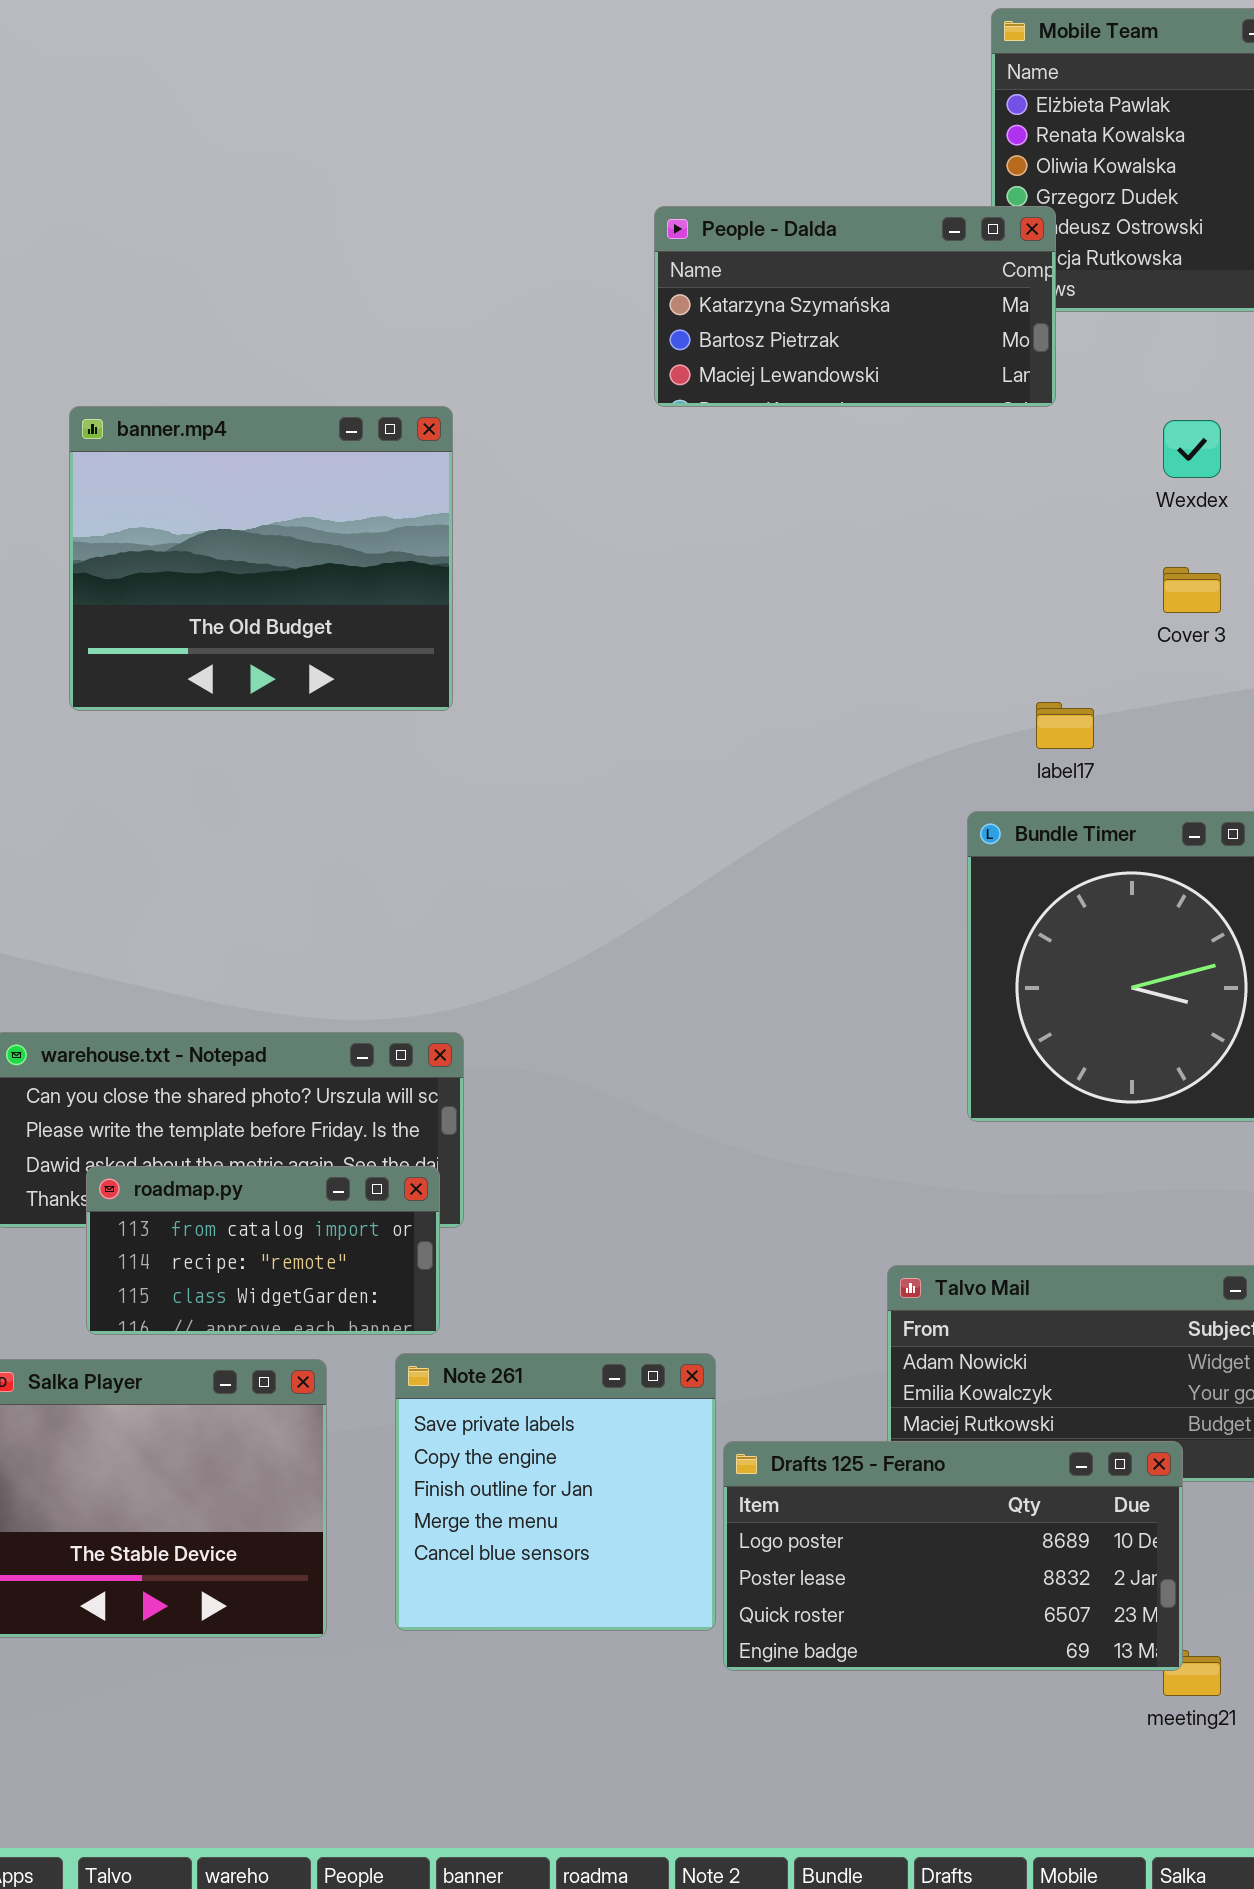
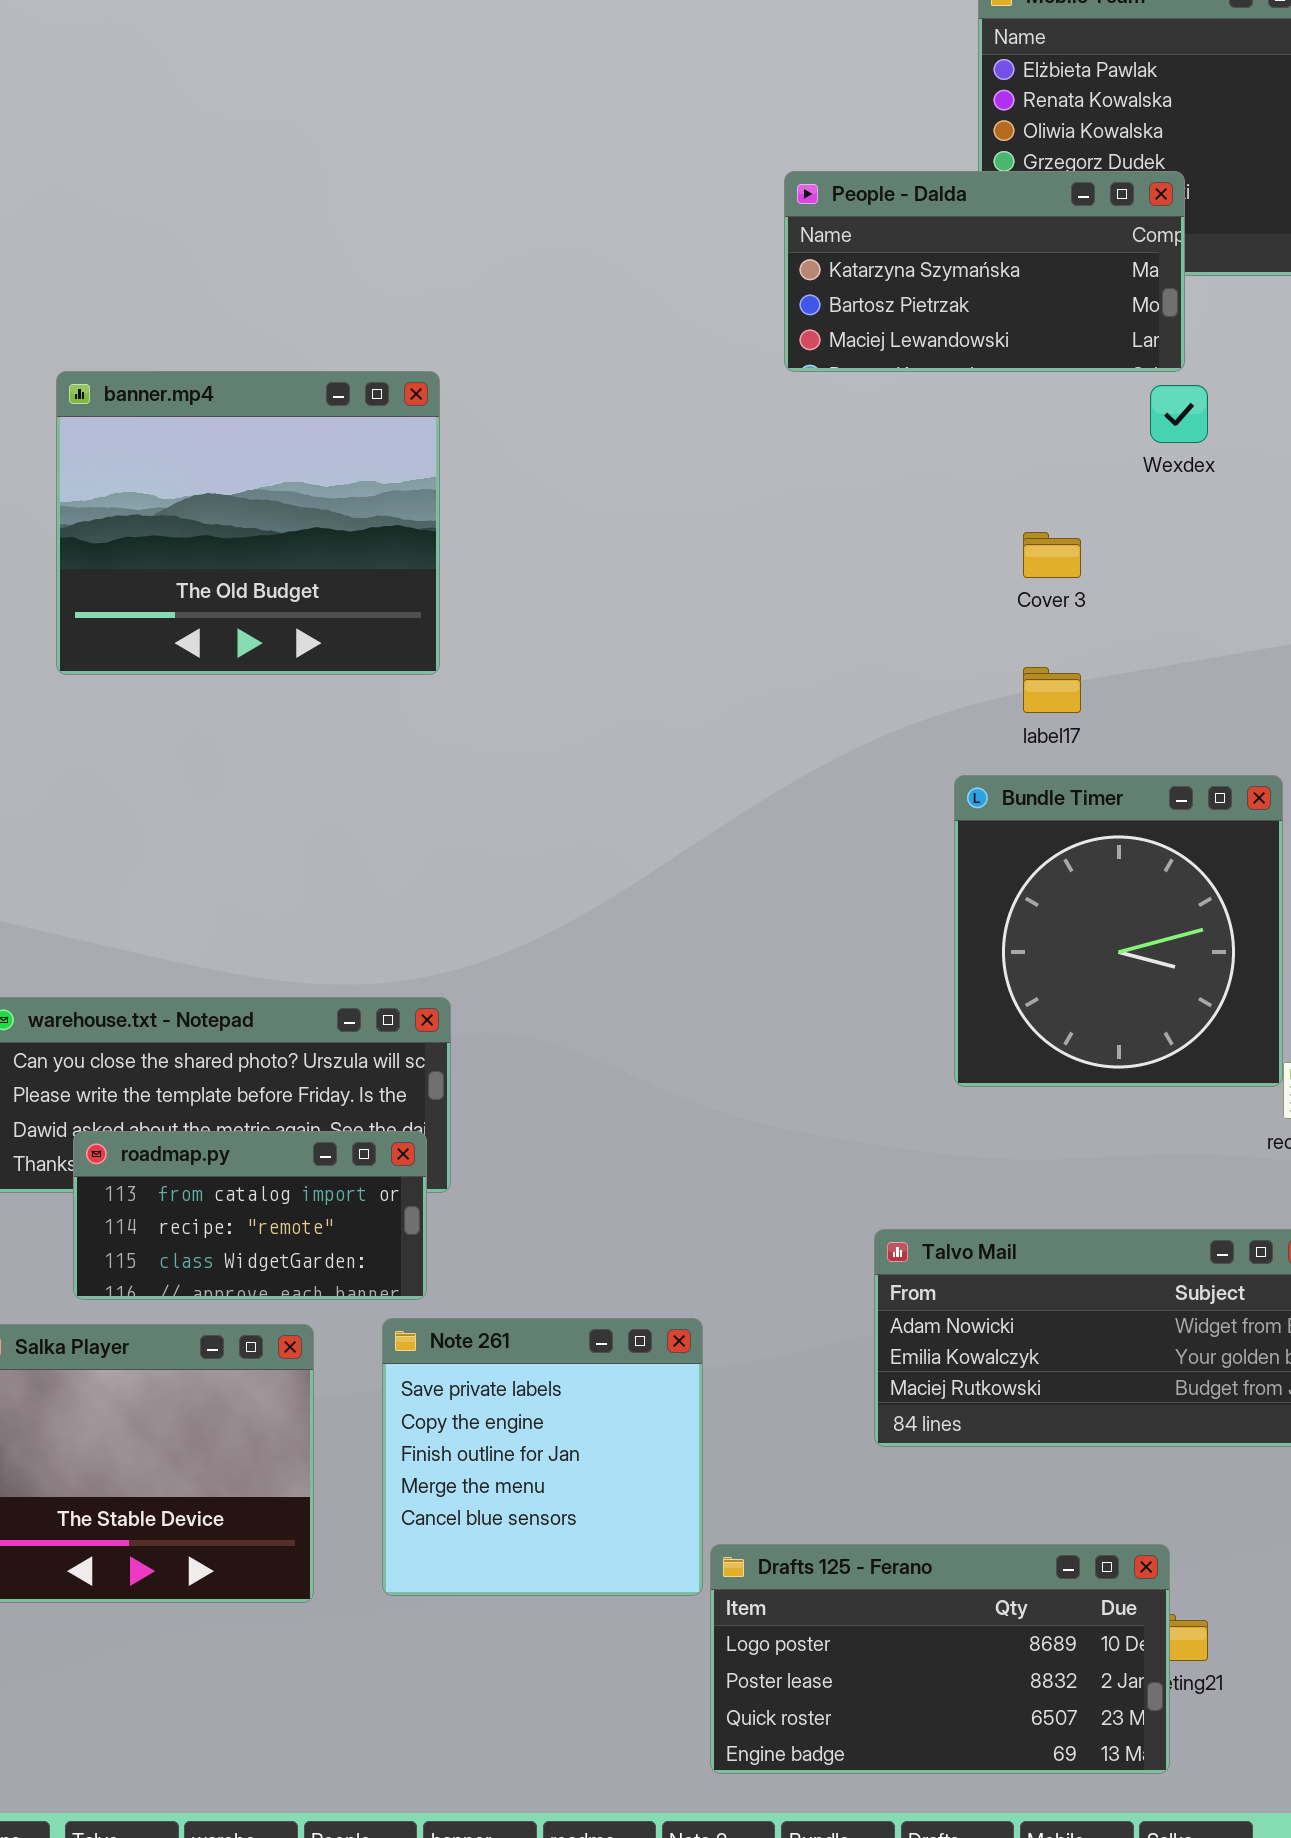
People - Dalda: [654,206,1056,407] -> [784,171,1185,372], moved
Cover 3: [1163,567,1221,613] -> [1023,532,1081,578], moved
Drafts 125 - Ferano: [723,1441,1183,1671] -> [710,1544,1170,1774], moved

